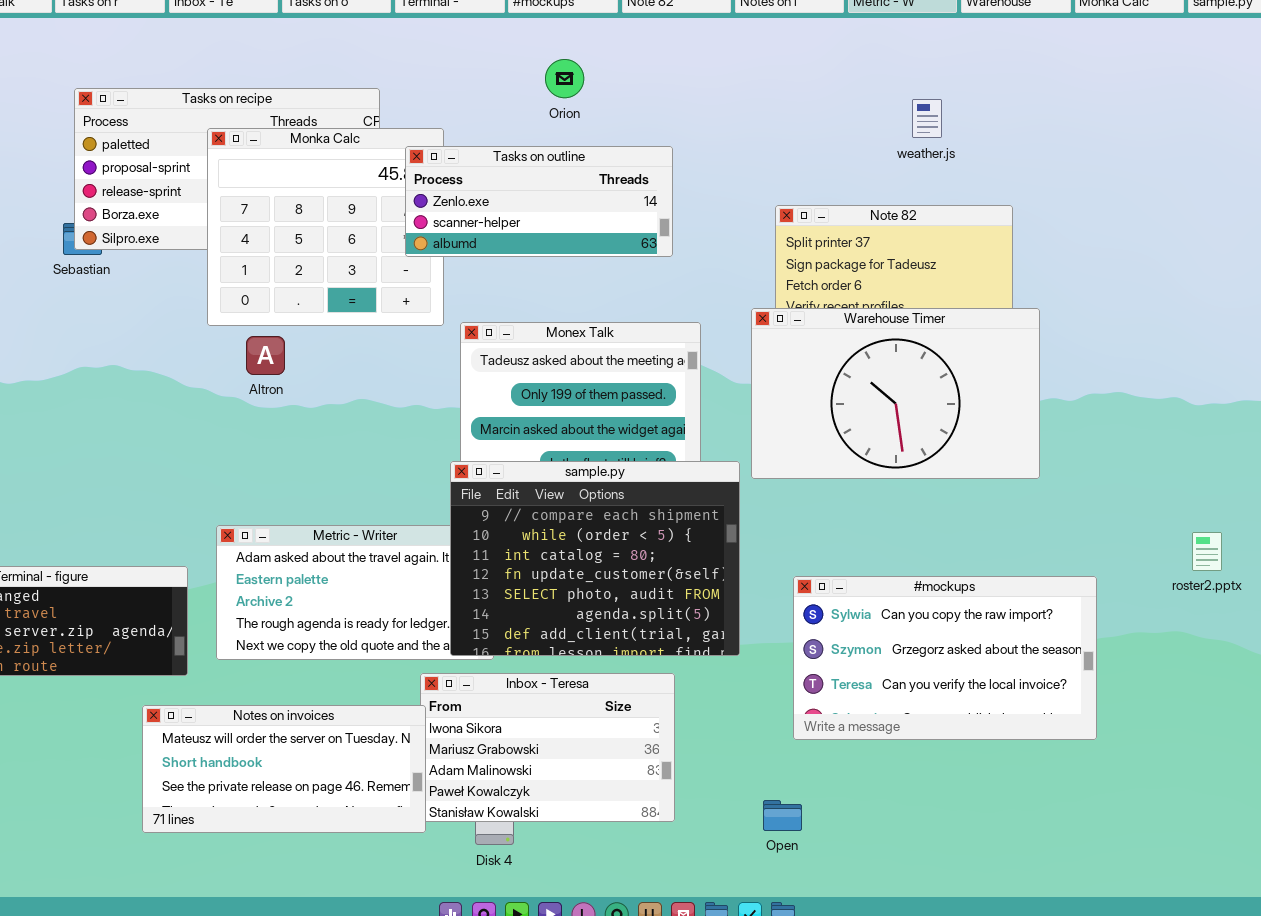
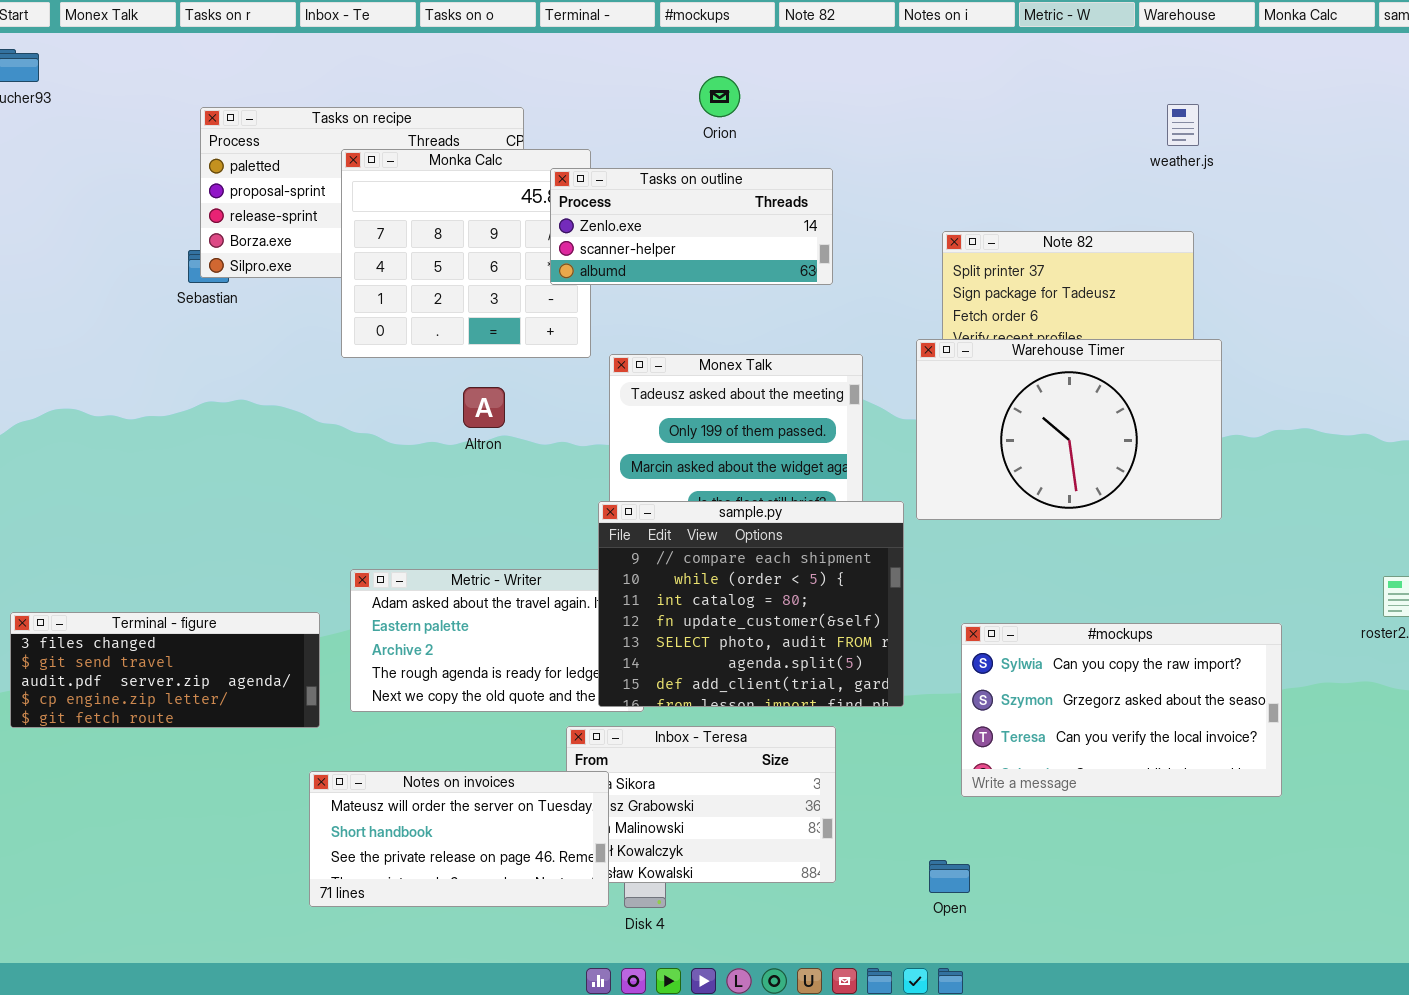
weather.js: [912,99,942,138] -> [1167,104,1199,146], moved
Altron: [246,336,285,375] -> [463,387,505,428], moved
Notes on invoices: [142,705,426,833] -> [309,771,609,907], moved

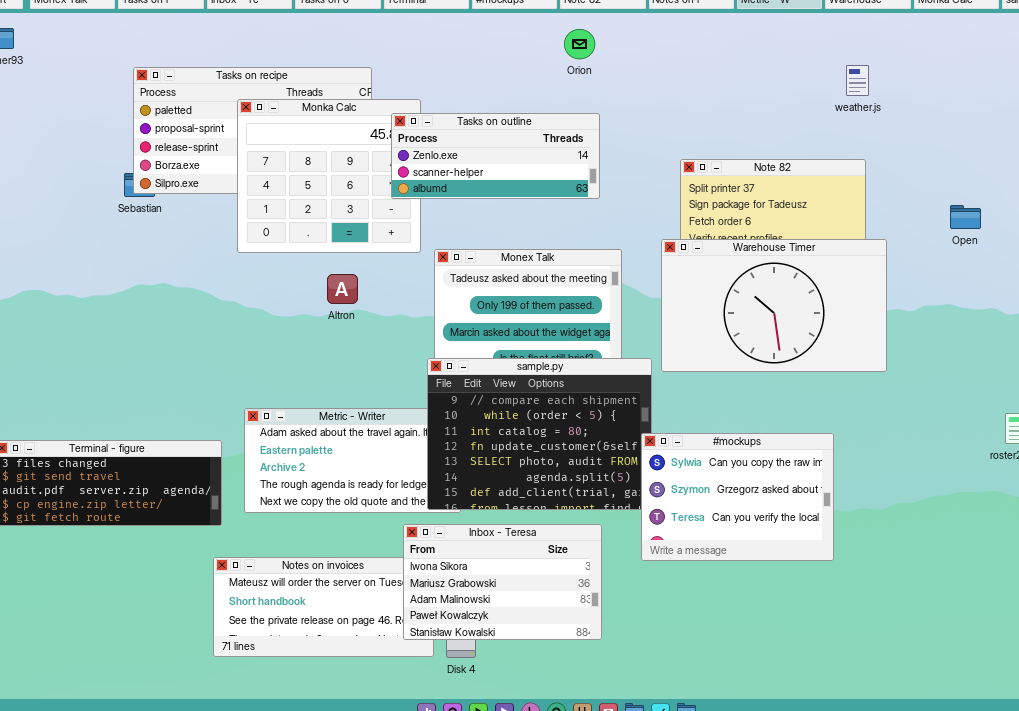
Orion: [699,76,740,117] -> [564,29,595,59], moved
#mockups: [961,623,1282,797] -> [641,433,834,561], moved, resized
Inbox - Teresa: [566,726,836,883] -> [403,524,602,640], raised
Open: [929,860,970,893] -> [950,205,981,229], moved

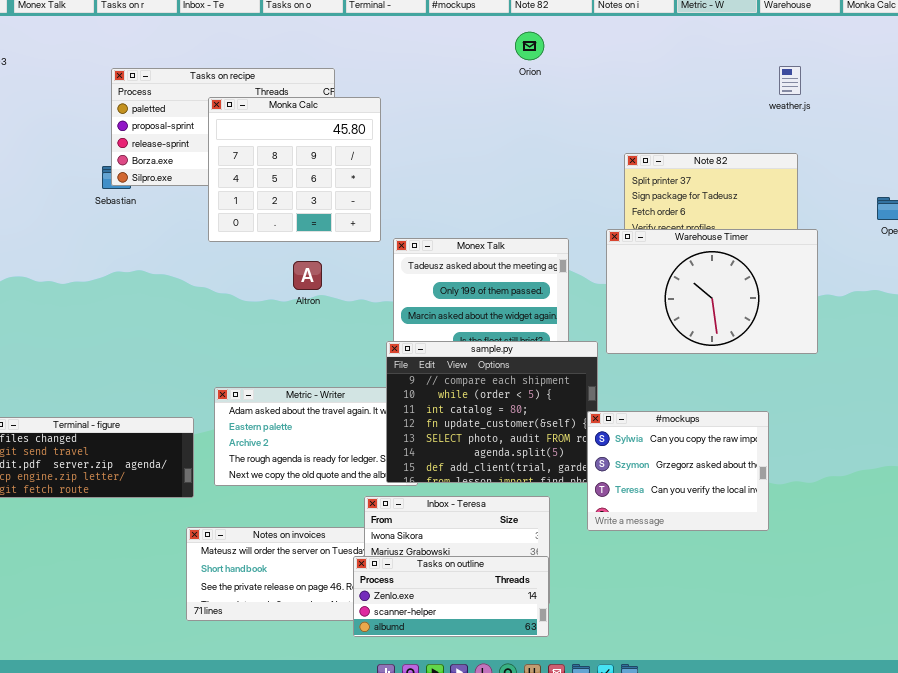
Tasks on outline: [391,113,600,199] -> [353,556,549,637], moved

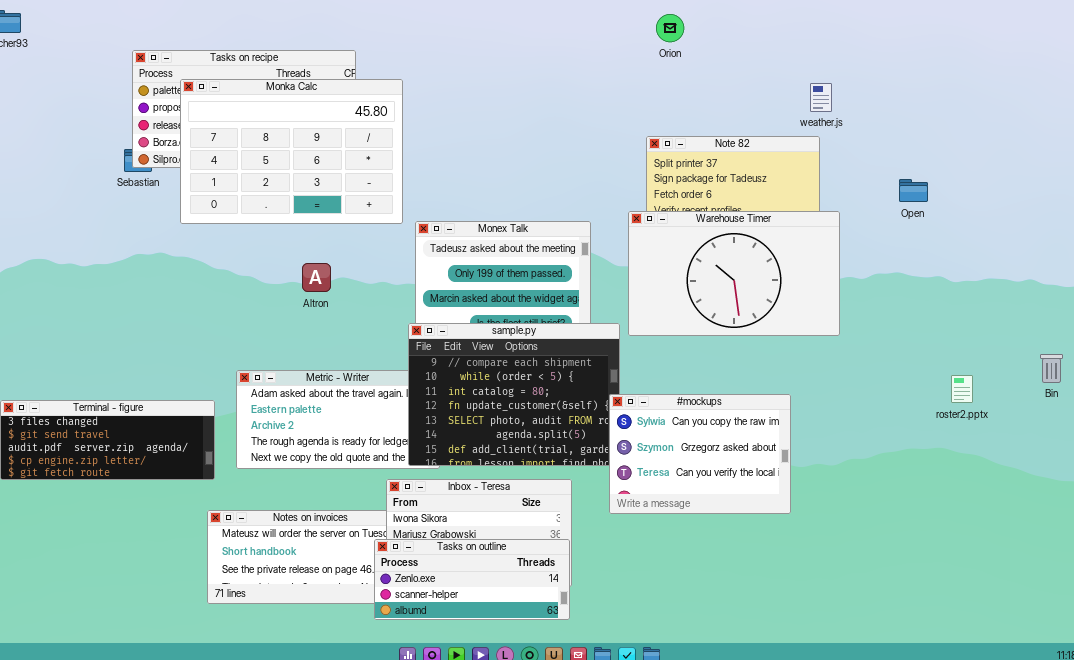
Orion: [515,32,544,60] -> [656,14,684,42], moved
weather.js: [779,66,801,95] -> [810,83,832,112], moved
Monka Calc: [208,97,381,242] -> [180,79,403,224], resized
Altron: [293,261,322,290] -> [302,263,331,292], moved

